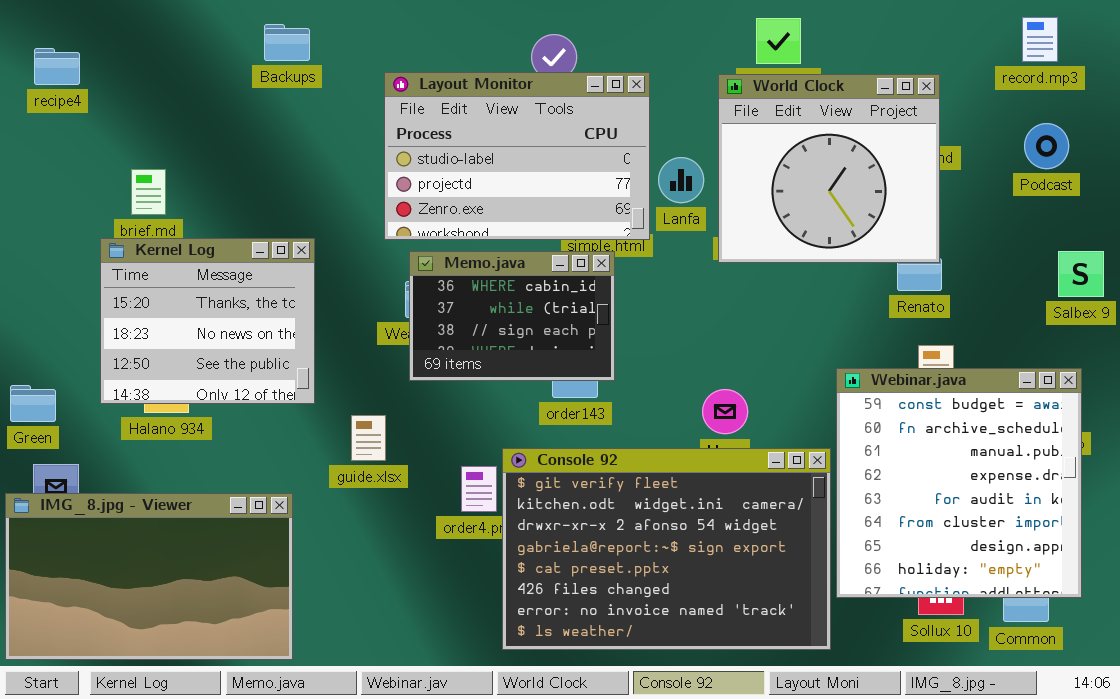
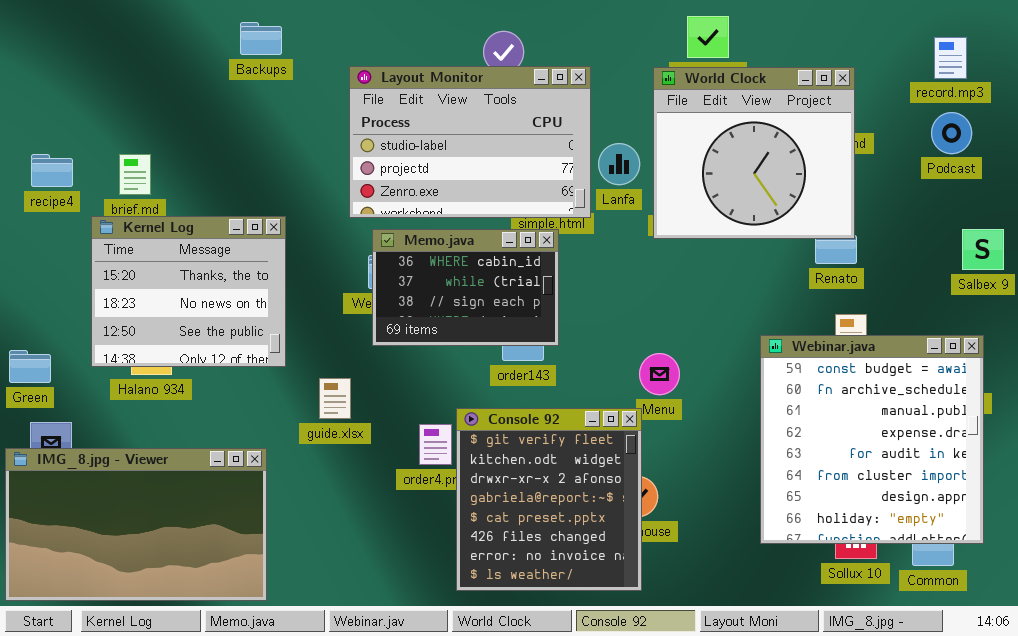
record.mp3: [1022,17,1058,62] -> [934,37,967,79], moved
recipe4: [34,48,80,85] -> [31,154,73,187], moved
Console 92: [502,448,831,650] -> [456,408,642,591], resized

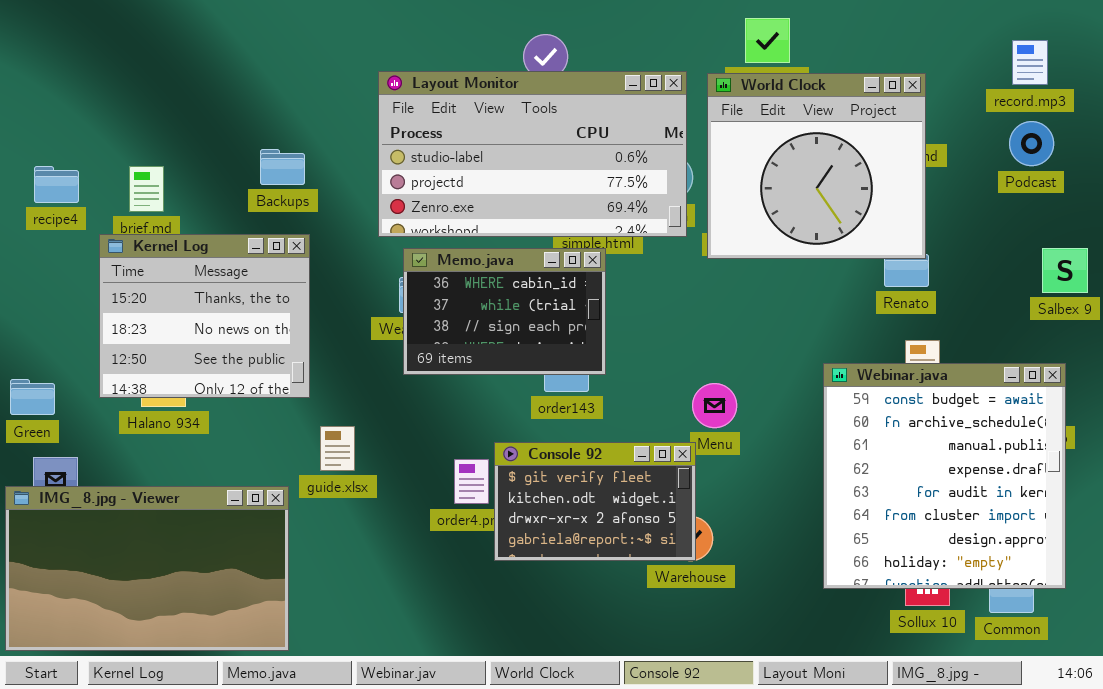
Backups: [240,22,282,55] -> [260,149,305,185], moved
Layout Monitor: [349,66,591,218] -> [378,71,687,237], resized
guide.xlsx: [319,378,351,419] -> [320,426,355,471], moved
Console 92: [456,408,642,591] -> [494,442,696,561], resized

